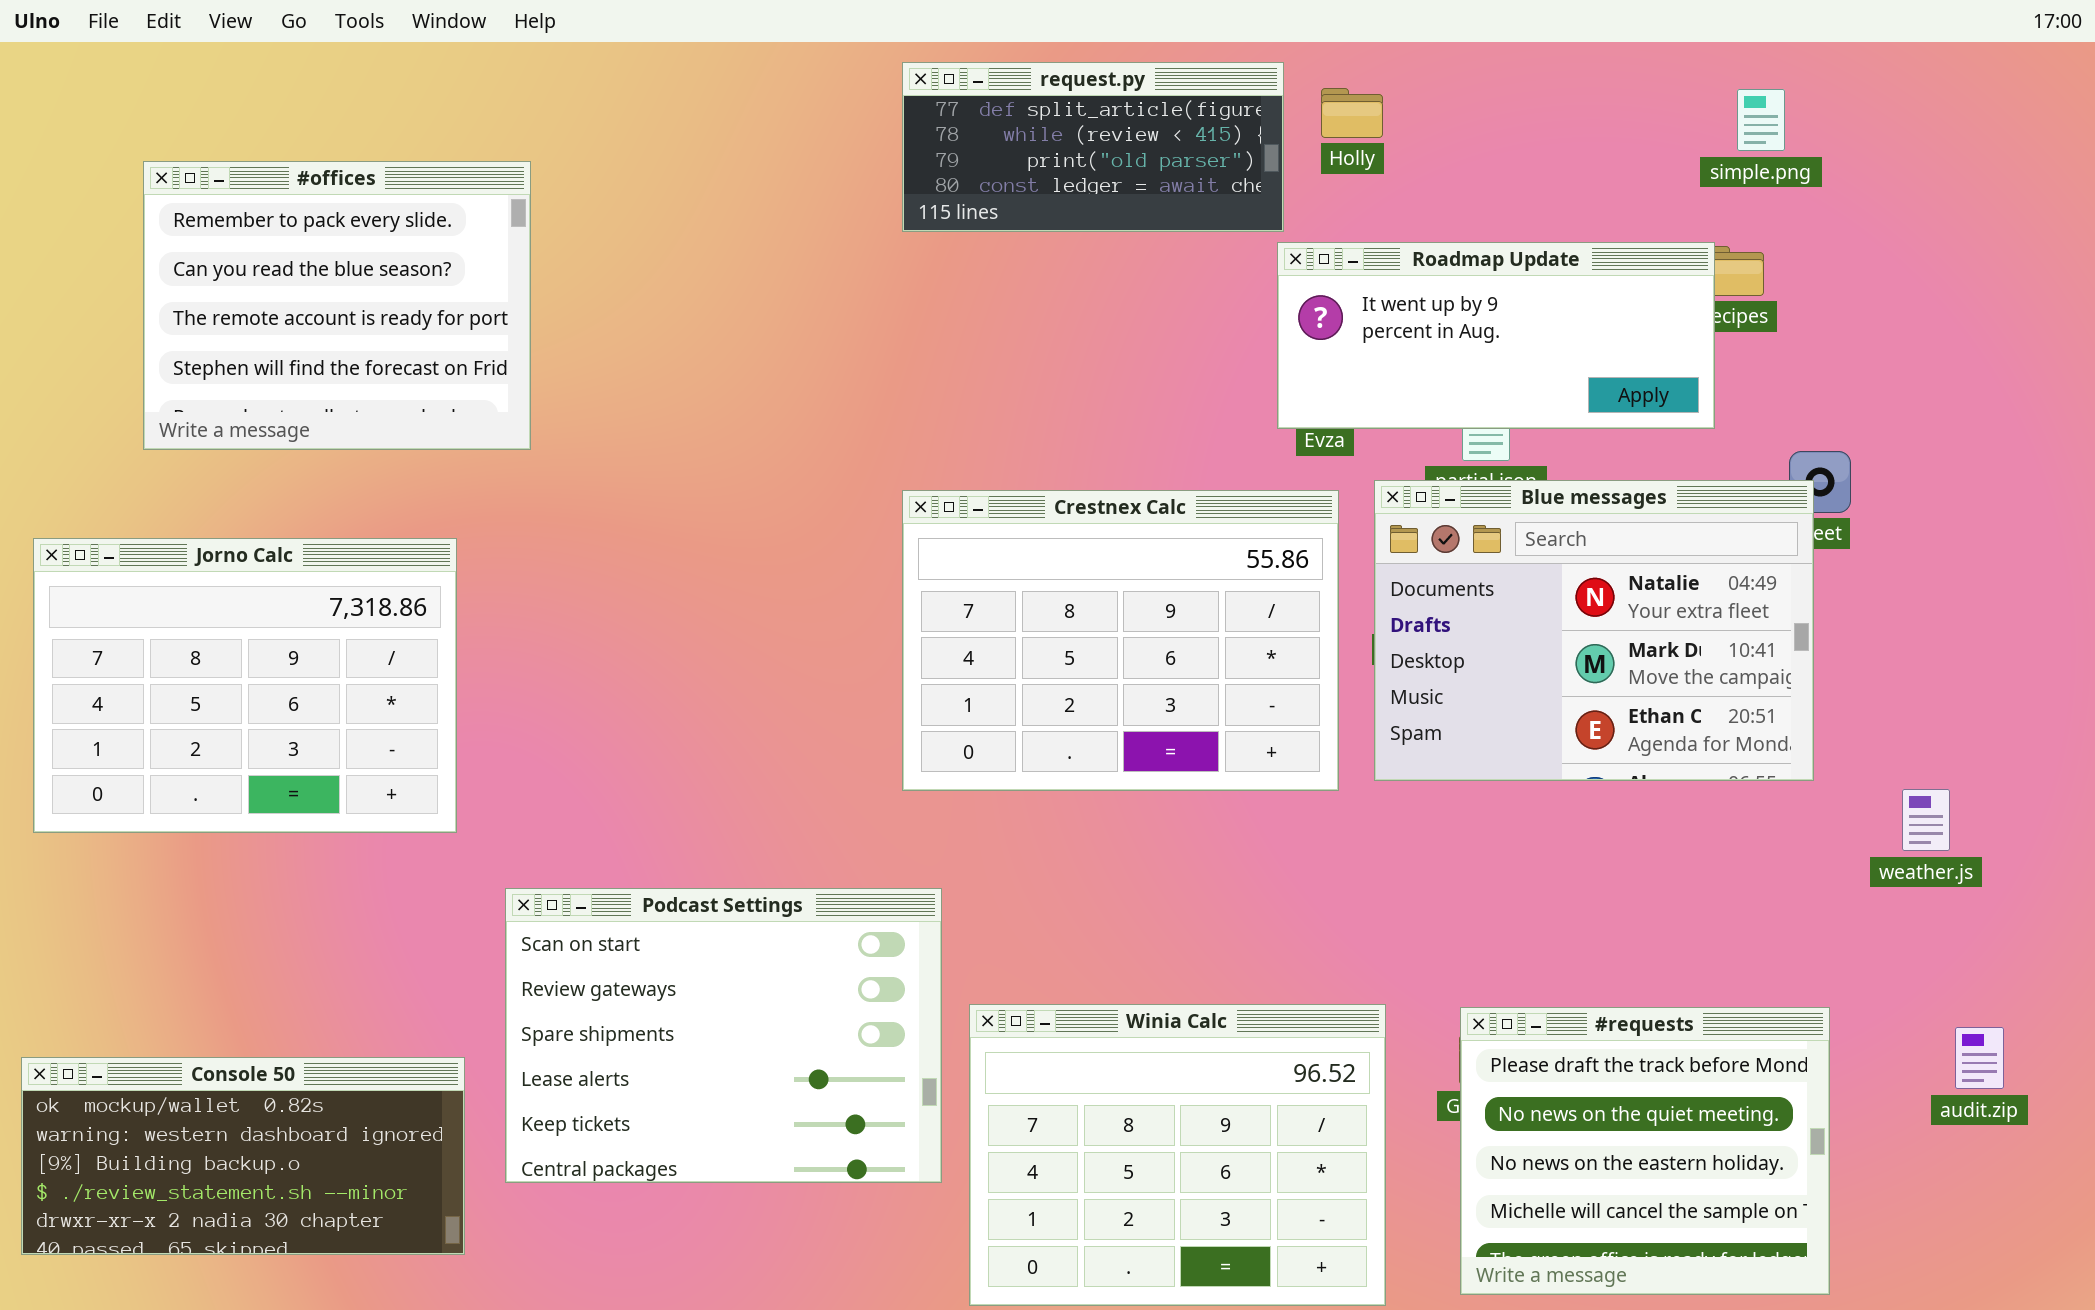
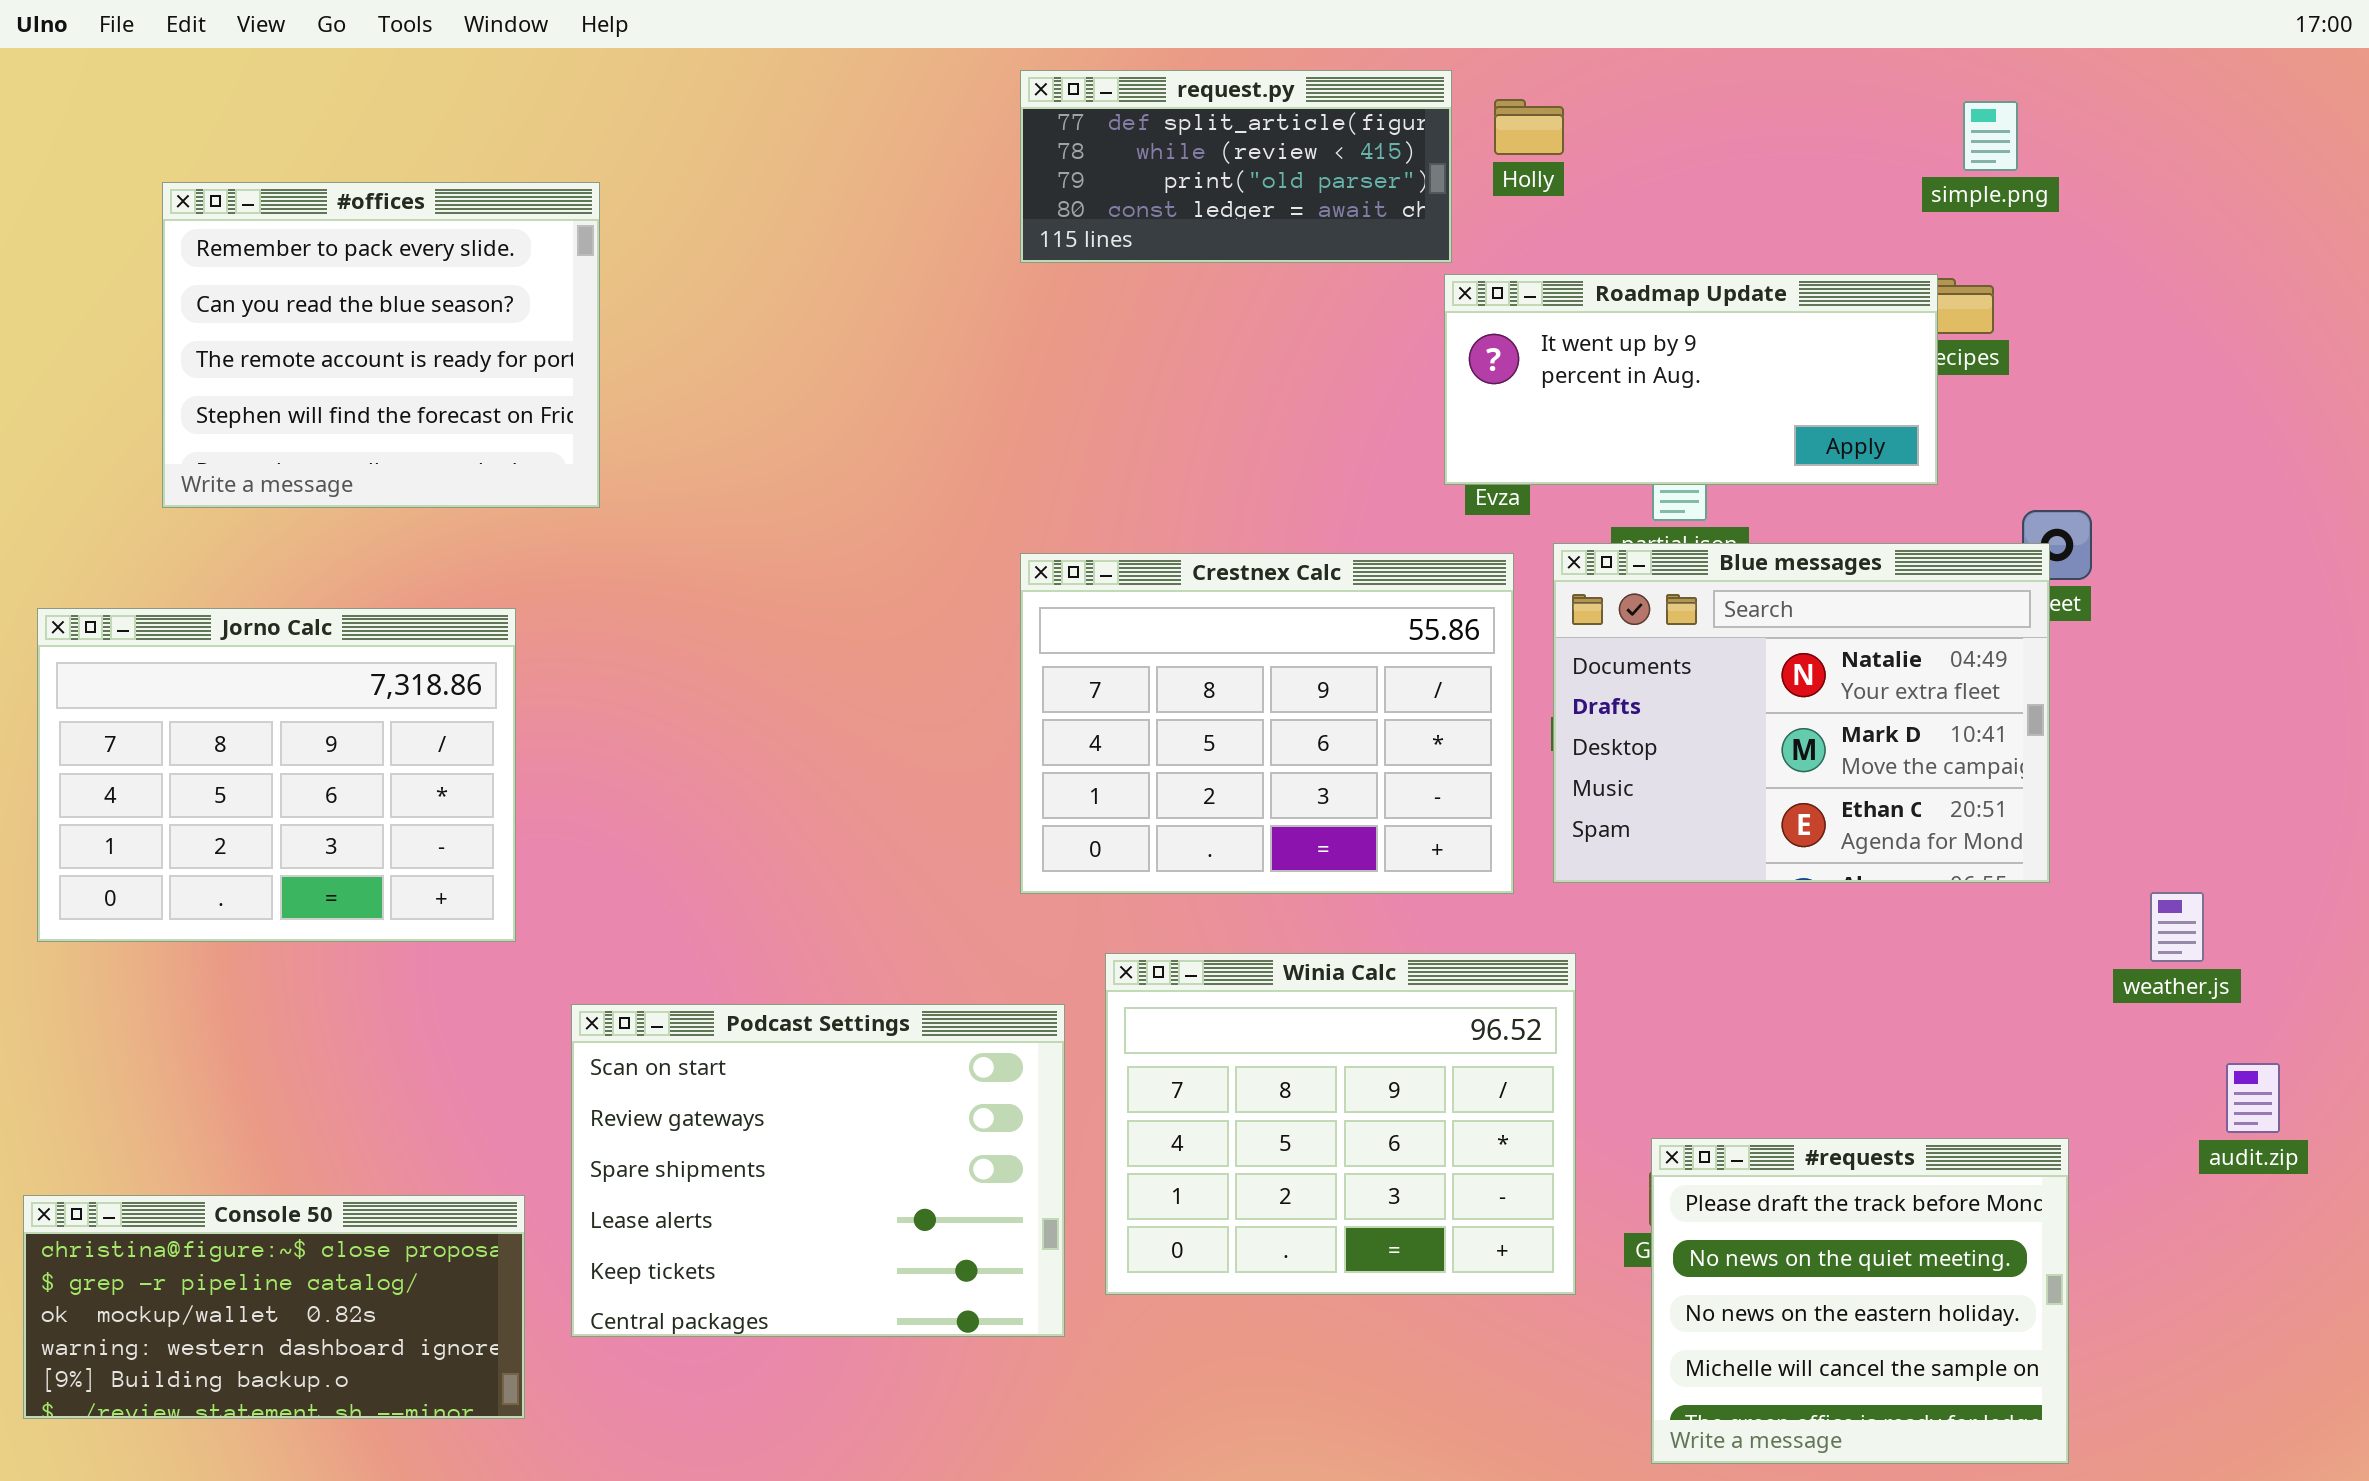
Winia Calc: [969,1004,1386,1306] -> [1105,953,1576,1295], moved
audit.zip: [1955,1027,2004,1089] -> [2226,1063,2280,1133], moved
Console 50: [21,1057,465,1255] -> [23,1195,525,1419], scrolled up 2 rows

